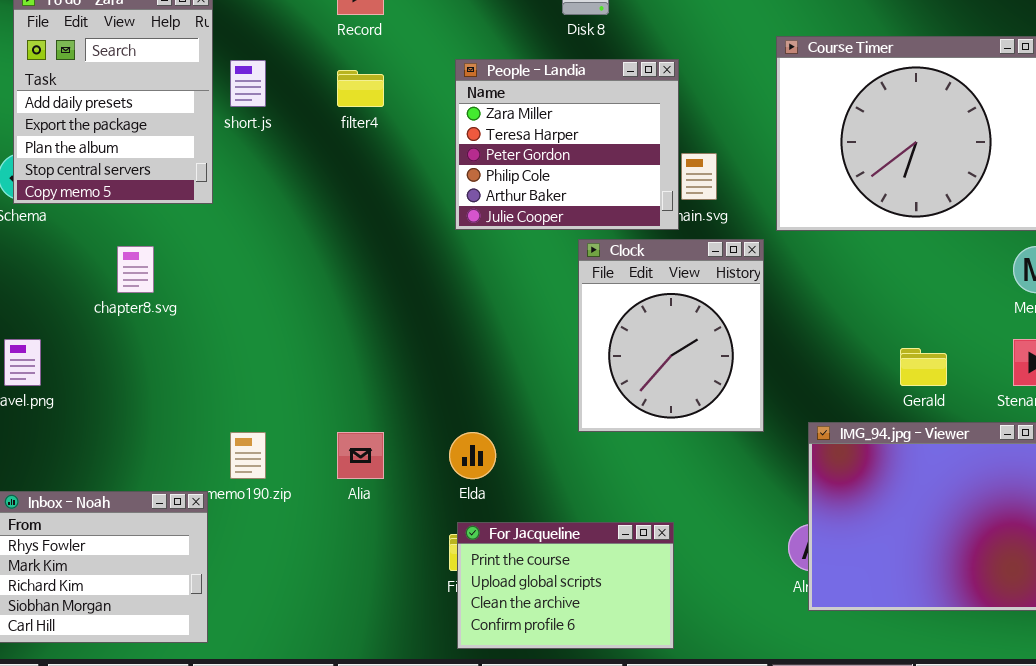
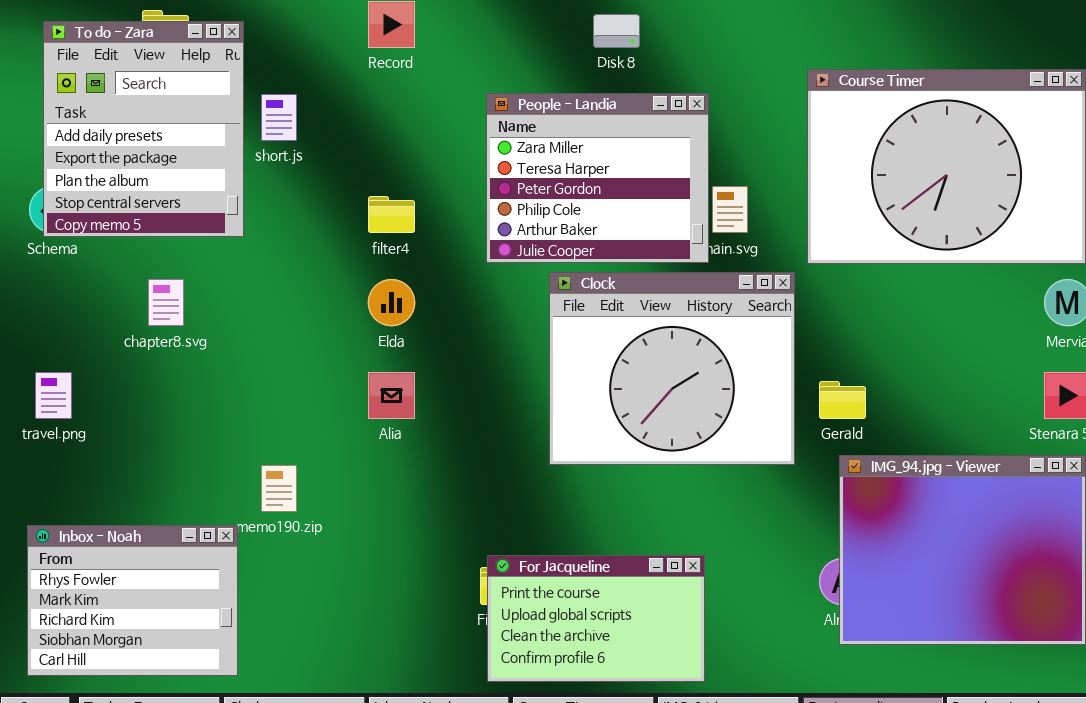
filter4: [337,70,384,107] -> [368,196,415,233], moved
Clock: [578,239,764,432] -> [549,272,795,465], resized
Gerald: [900,348,947,386] -> [819,381,866,419], moved
Alia: [337,432,384,479] -> [368,372,415,419], moved
Elda: [449,432,496,479] -> [368,279,415,326], moved

